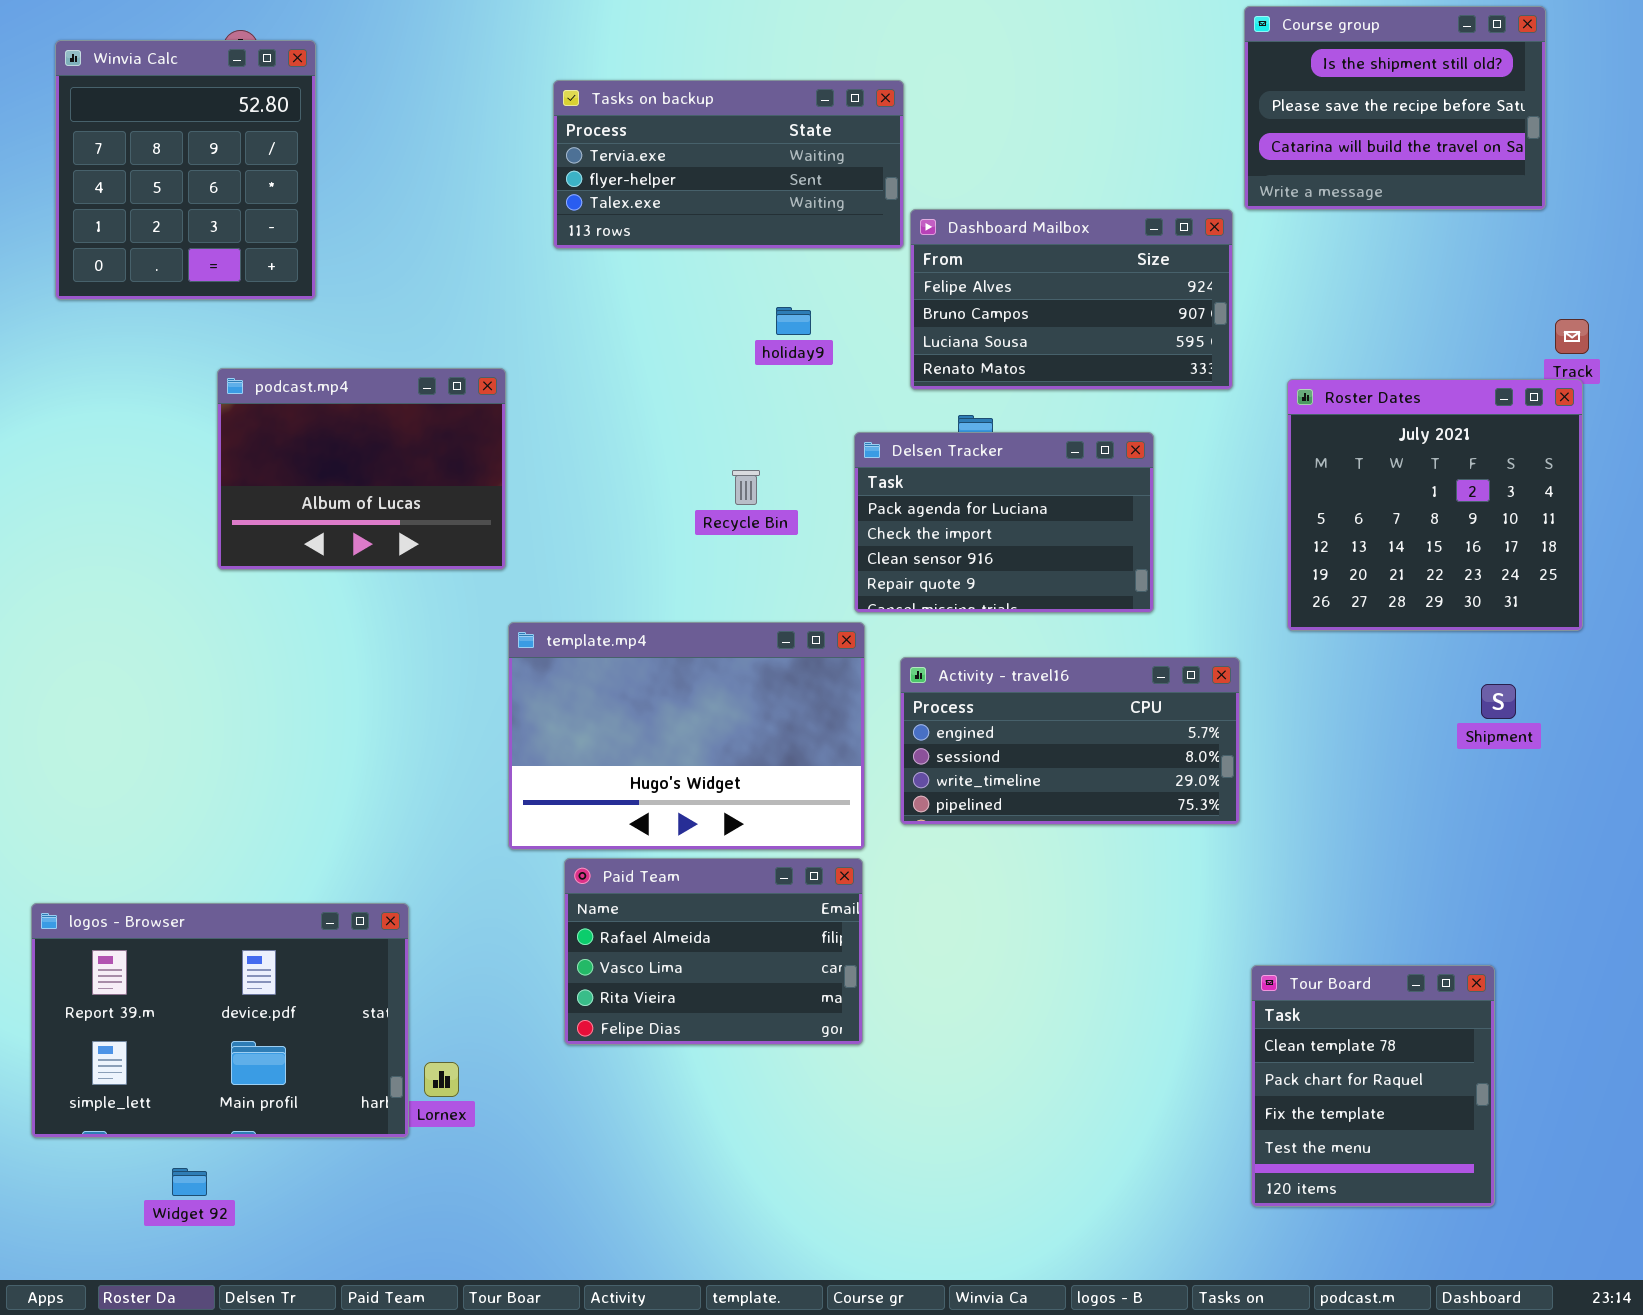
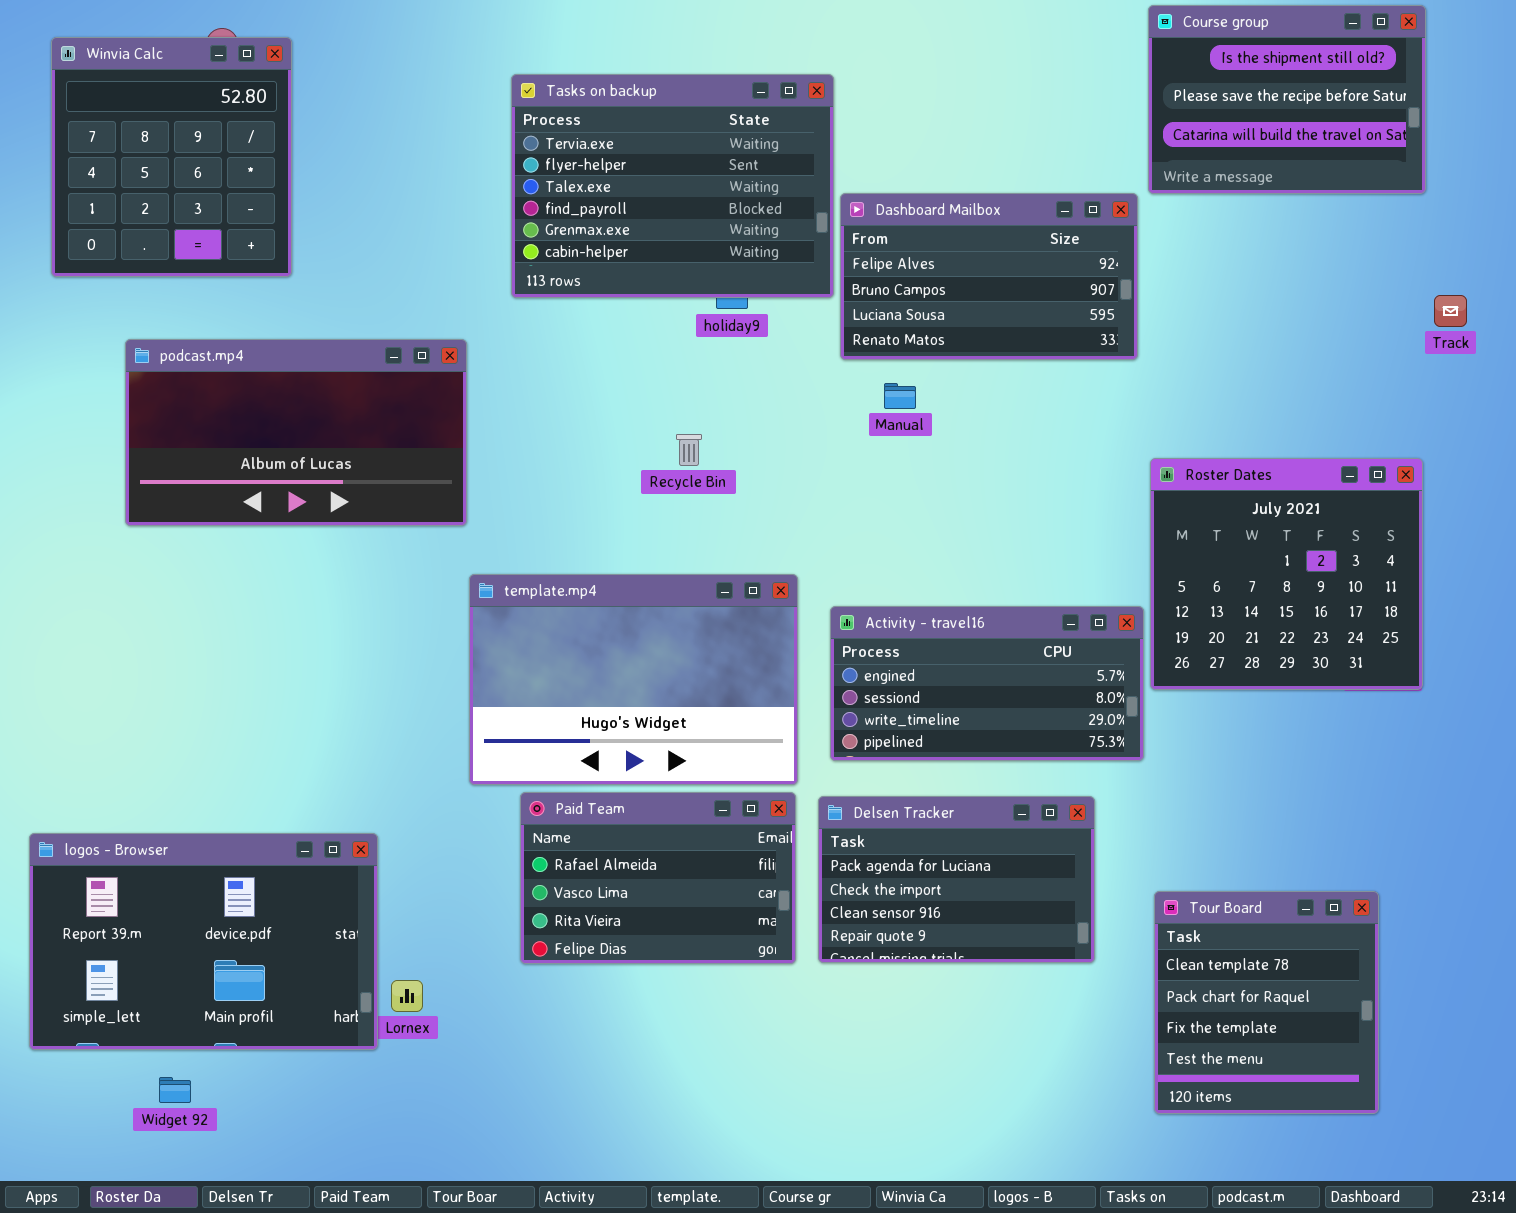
Tasks on backup: [553,80,904,249] -> [511,74,834,298], resized
podcast.mp4: [217,368,506,570] -> [125,339,467,526], resized
Roster Dates: [1287,379,1583,631] -> [1150,458,1423,690], moved
Delsen Tracker: [854,432,1154,613] -> [818,796,1095,963], moved

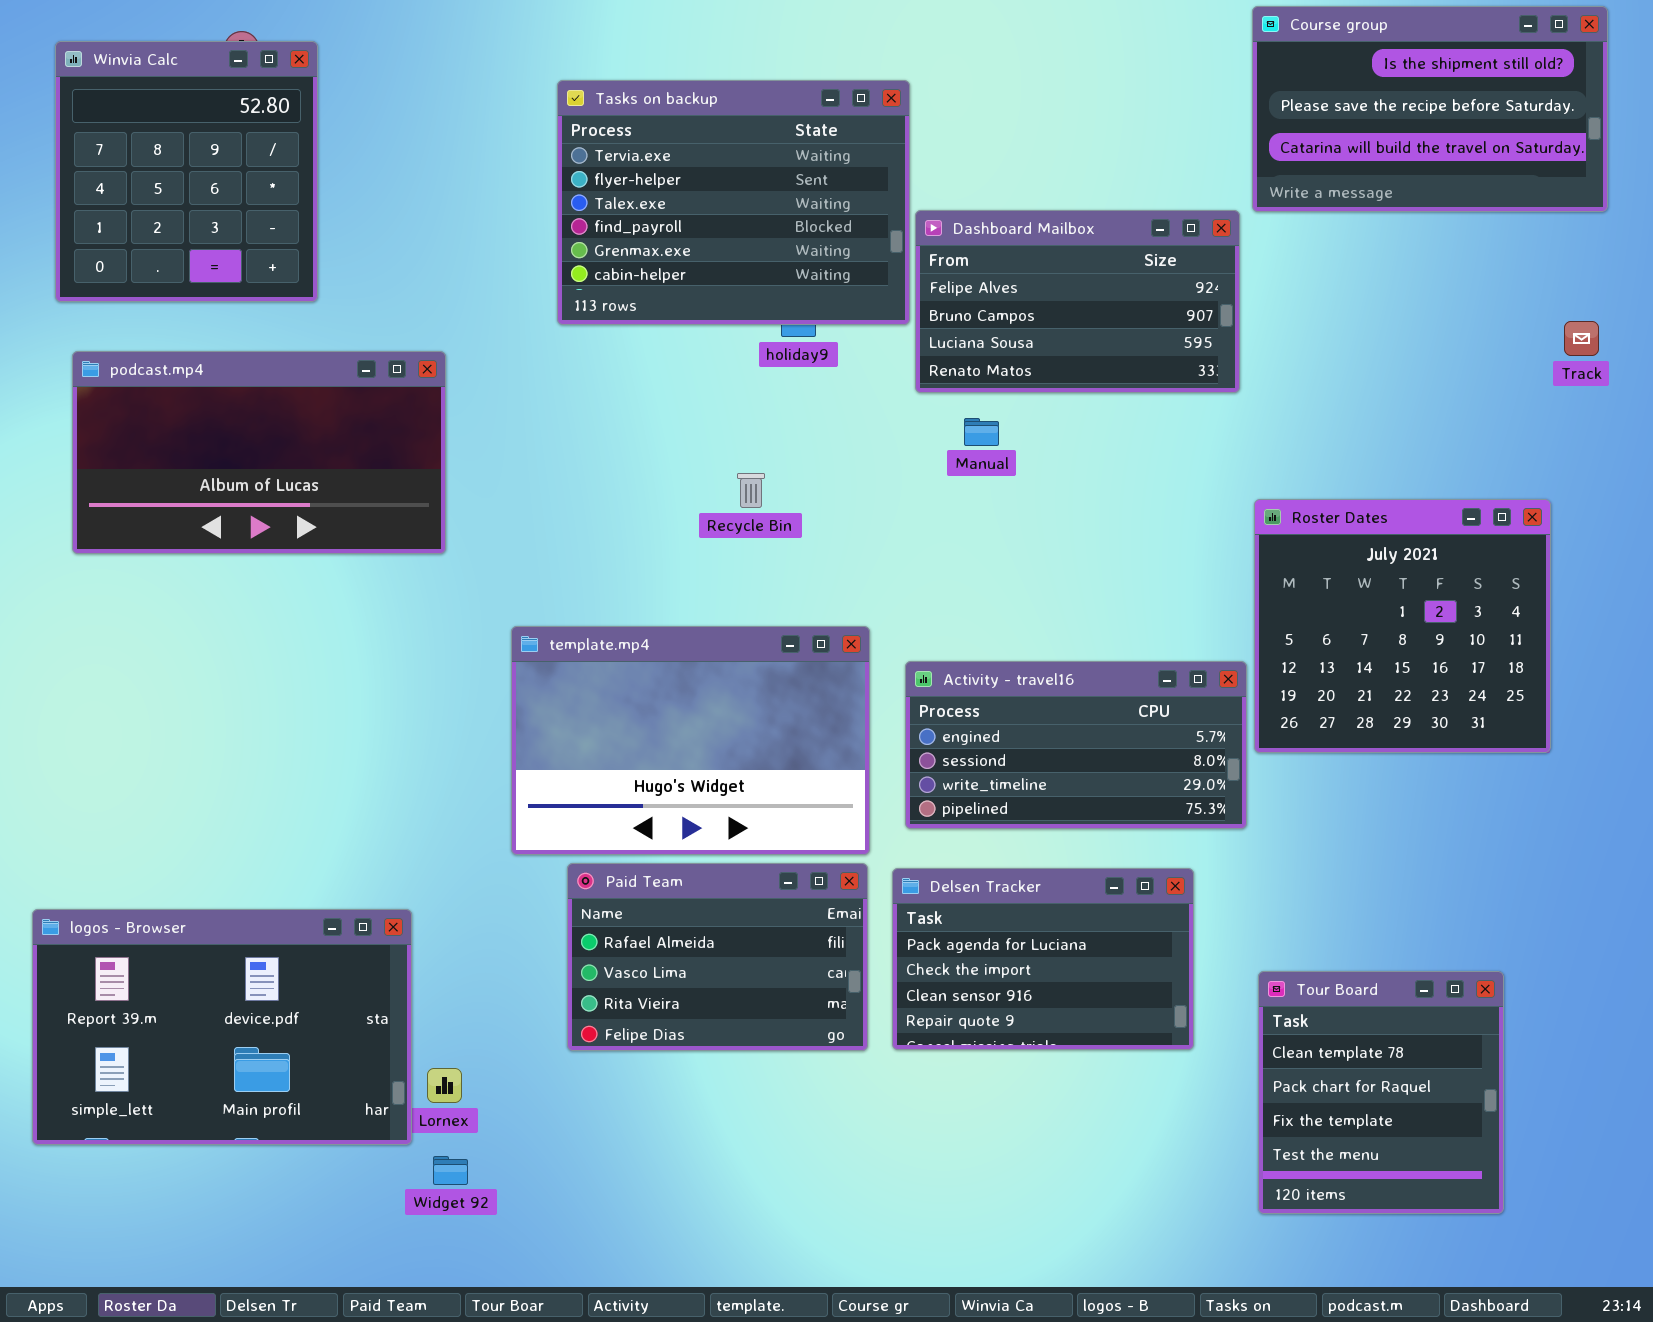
Course group: [1148,5,1426,194] -> [1252,6,1608,212], resized
podcast.mp4: [125,339,467,526] -> [72,351,446,554], moved
Widget 92: [159,1077,191,1103] -> [433,1156,468,1185], moved

